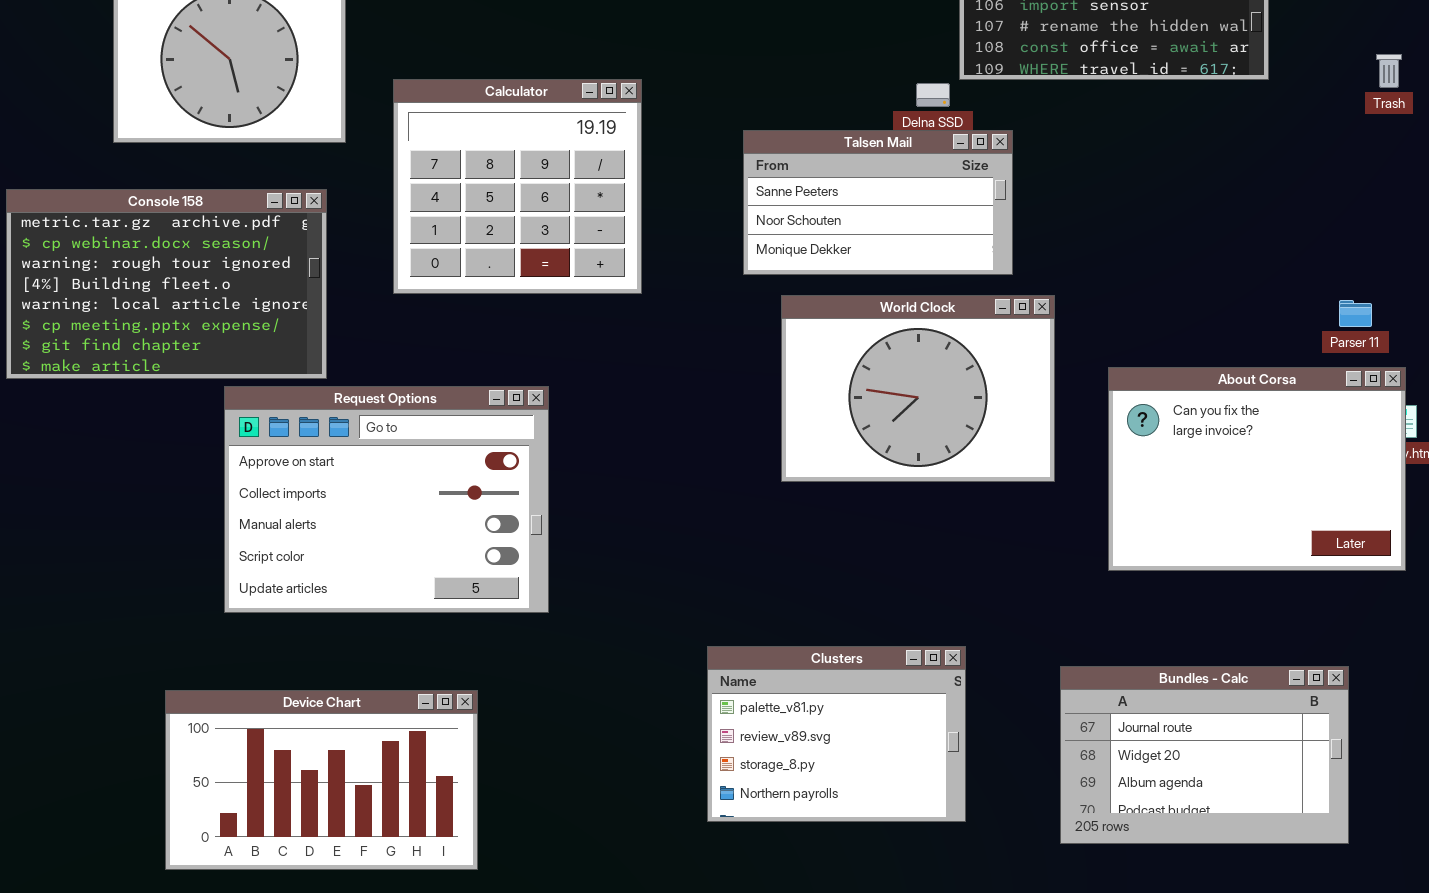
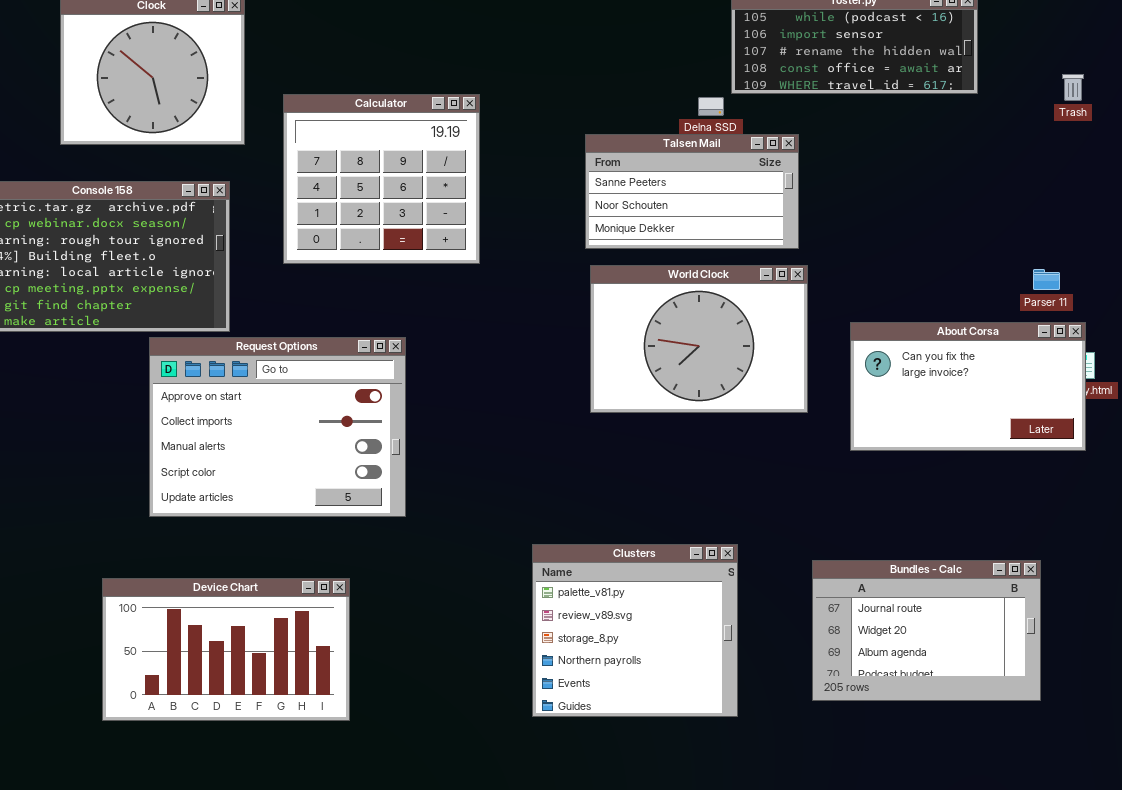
Talsen Mail: [743,130,1013,275] -> [585,134,799,249], moved
About Corsa: [1108,367,1406,571] -> [850,322,1086,451], resized
Clusters: [707,646,966,822] -> [532,544,738,717], resized

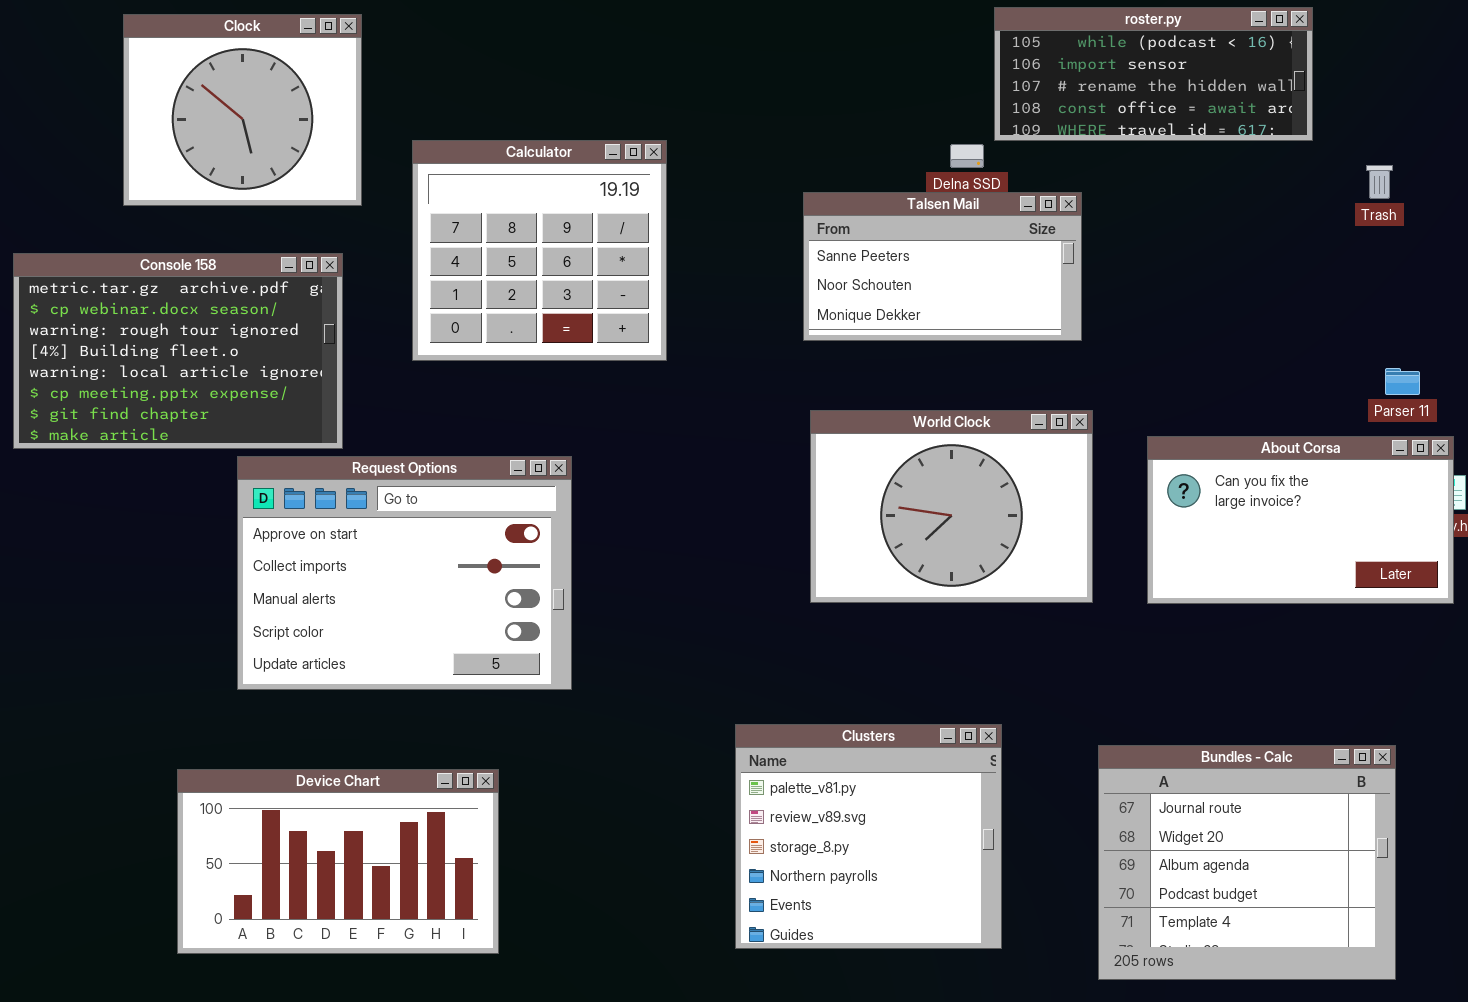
Trash: [1062,74,1084,101] -> [1366,165,1393,199], moved
World Clock: [590,265,808,413] -> [810,410,1093,603], moved
Bundles - Calc: [812,560,1041,701] -> [1098,745,1396,980], resized

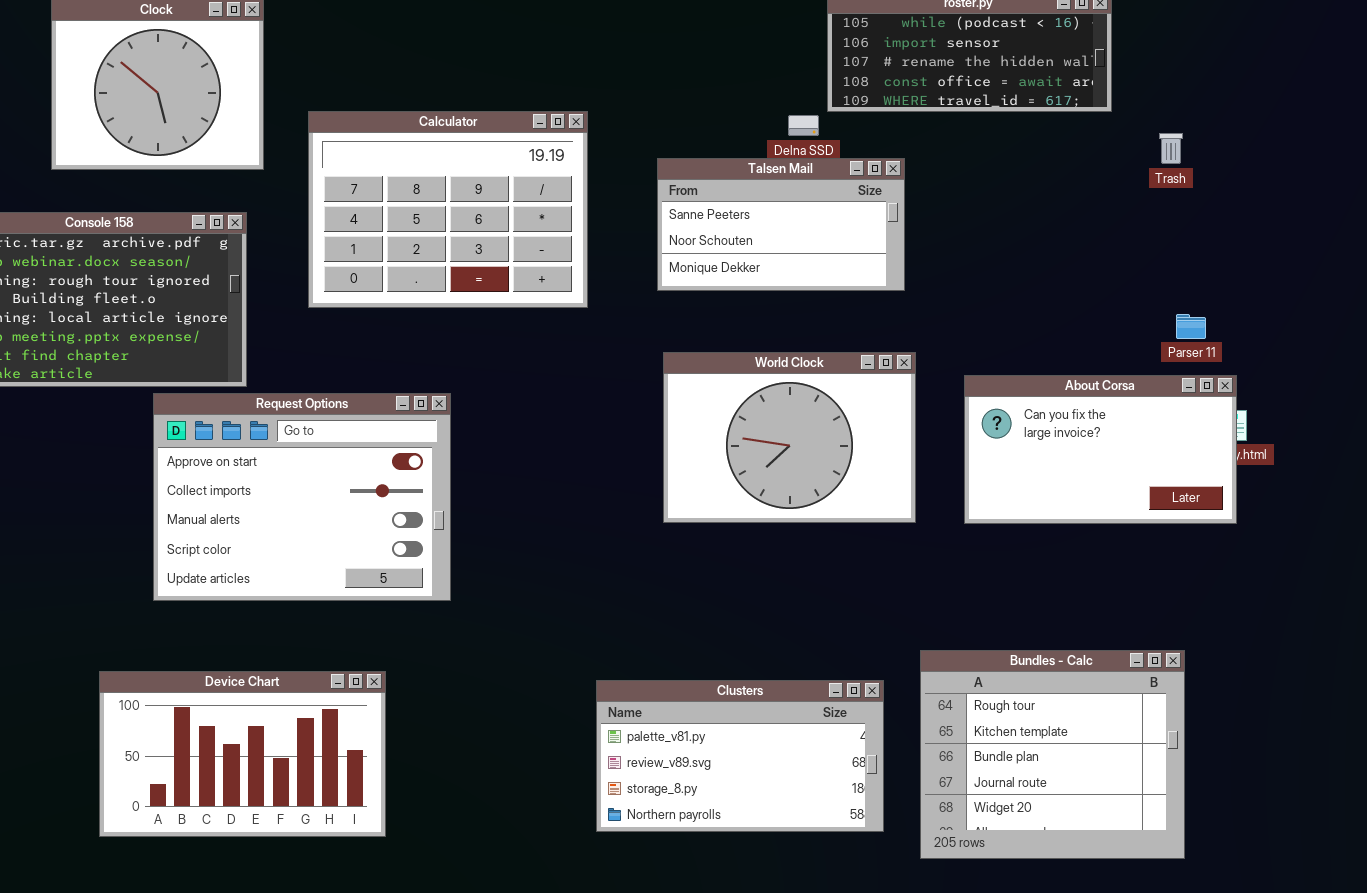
Calculator: [412,140,667,361] -> [308,111,588,308], resized
Clusters: [735,724,1002,949] -> [596,680,884,832], resized
Bundles - Calc: [1098,745,1396,980] -> [920,650,1185,859], scrolled up 3 rows

